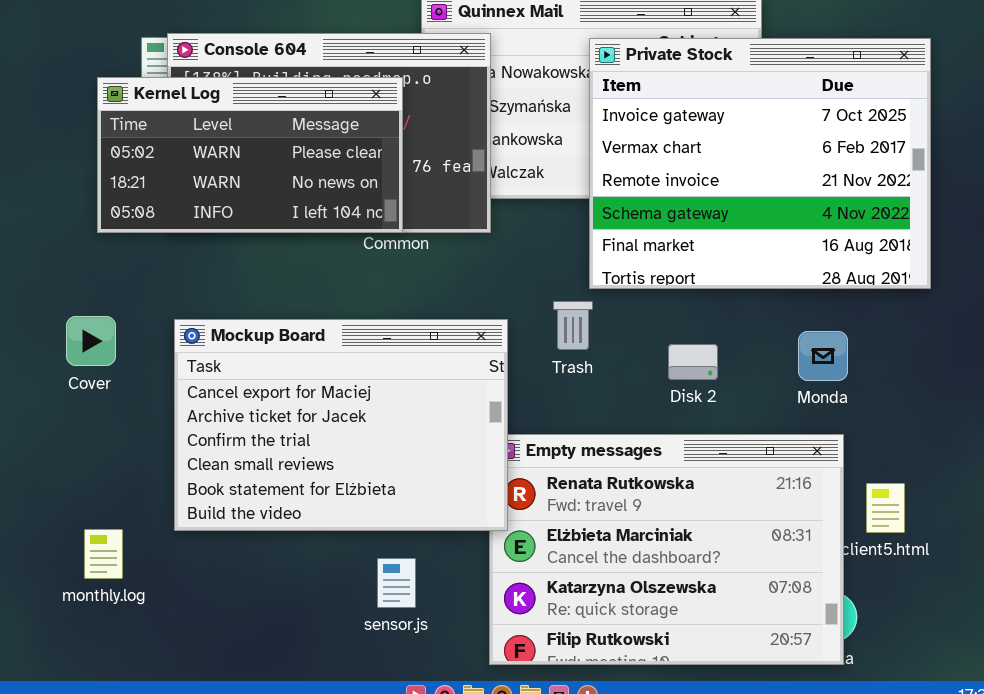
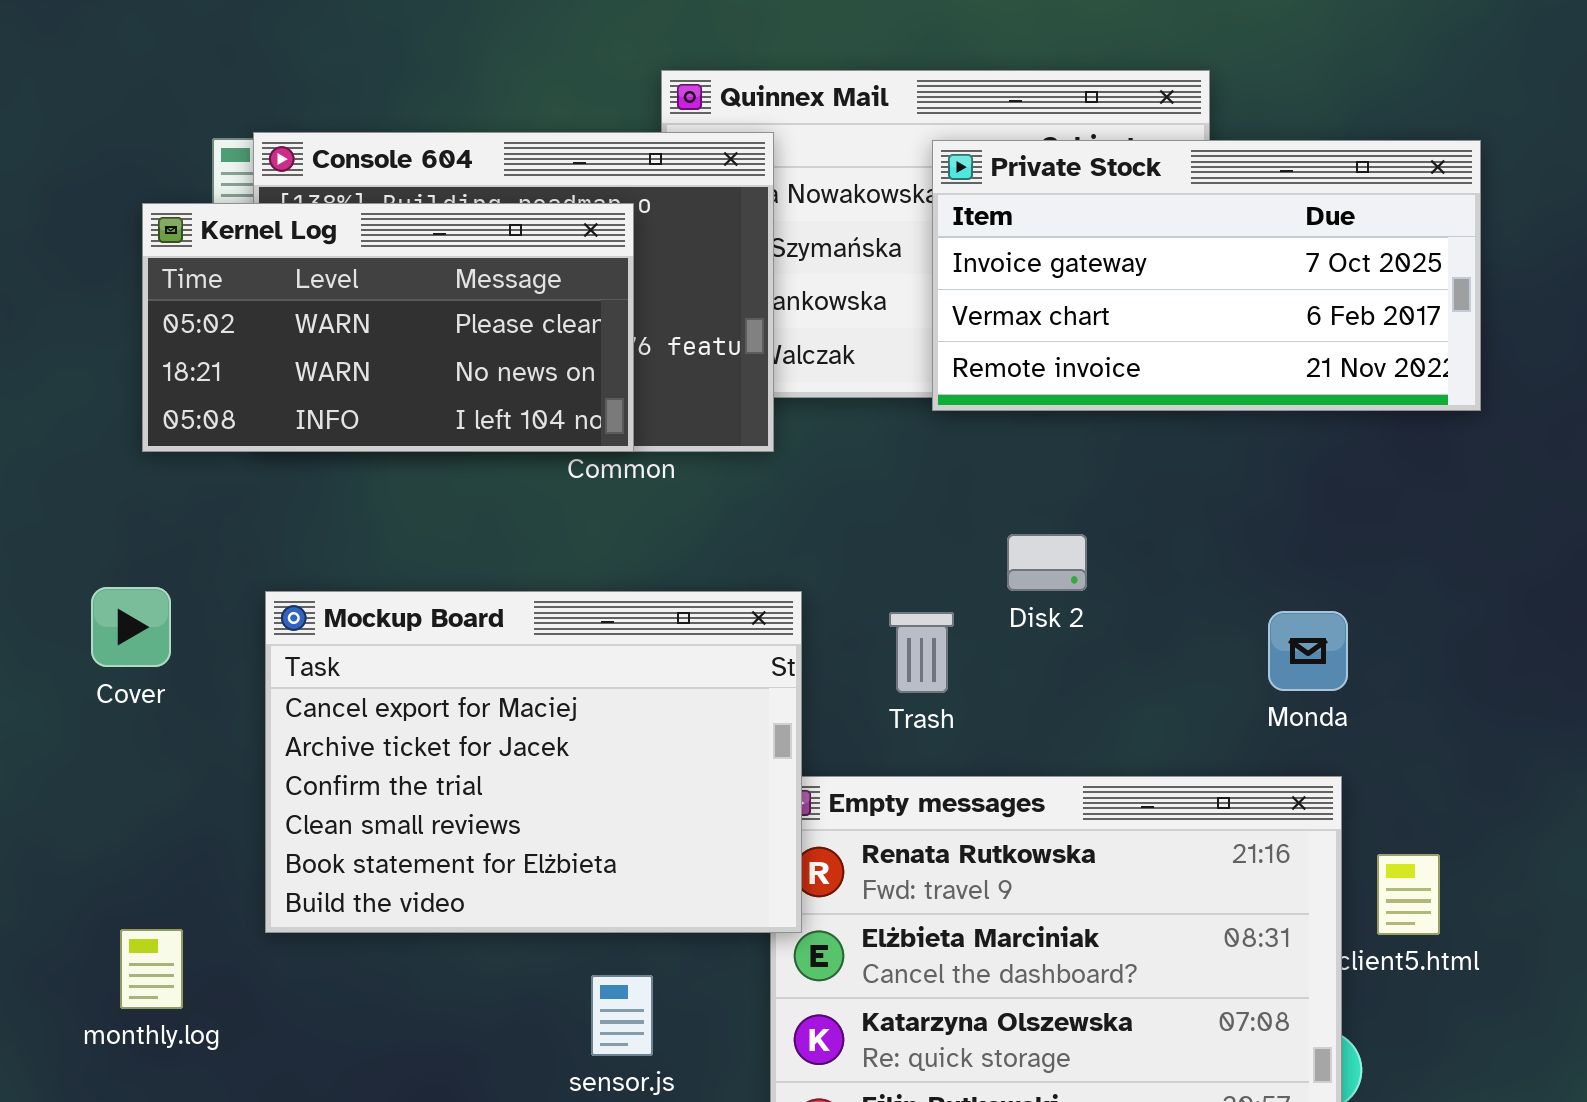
Private Stock: [589,38,931,289] -> [932,140,1481,411], resized
Trash: [553,301,593,350] -> [889,612,954,693], moved
Disk 2: [668,344,718,380] -> [1007,534,1087,591], moved

